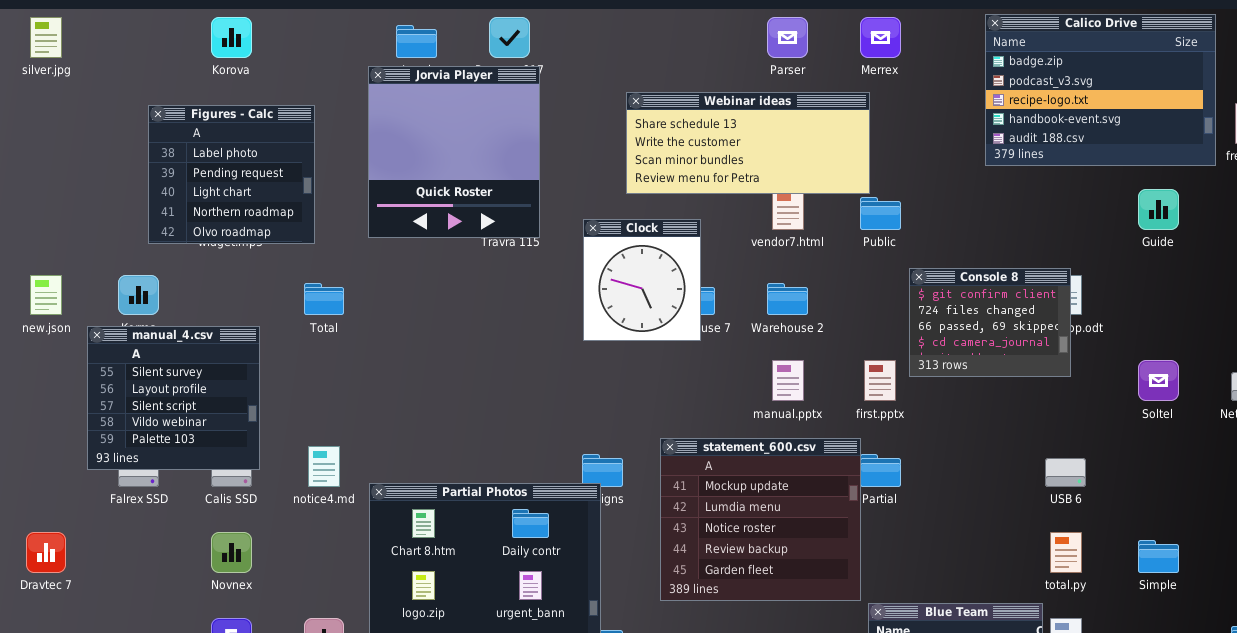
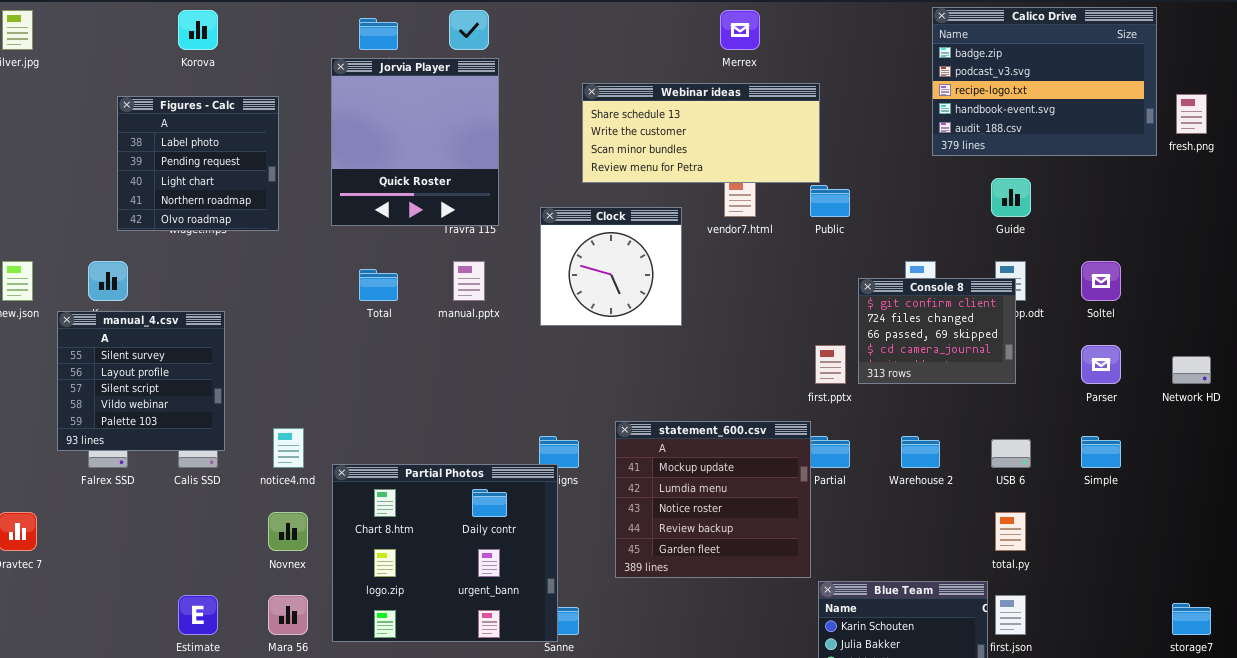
Parser: [767,17,808,58] -> [1081,345,1121,384], moved
Merrex: [860,17,901,58] -> [720,10,760,50], moved
Guide: [1138,189,1179,230] -> [991,178,1031,217], moved
Clock: [583,219,701,341] -> [540,207,682,326], resized
Console 8: [909,268,1071,377] -> [858,278,1016,384], moved
Total: [304,283,344,315] -> [359,269,398,301], moved
Warehouse 2: [767,283,808,315] -> [901,436,940,468], moved
manual.pptx: [772,360,804,401] -> [453,261,485,301], moved
Soltel: [1138,360,1179,401] -> [1081,261,1121,301], moved
Novnex: [211,532,252,573] -> [268,512,308,551], moved
Simple: [1138,540,1179,573] -> [1081,436,1121,468], moved

